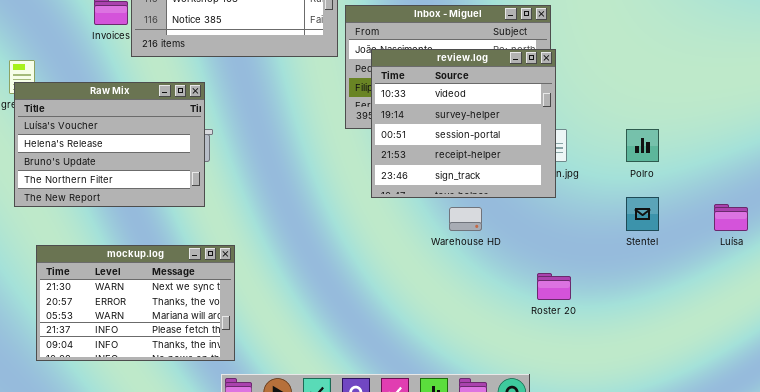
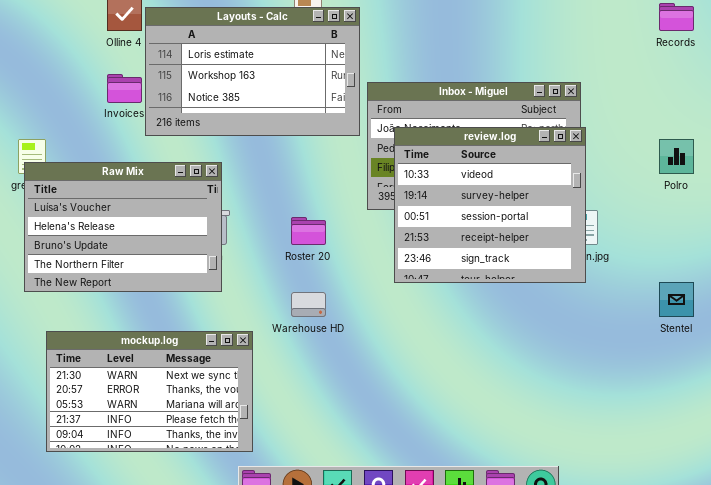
Polro: [626,129,659,162] -> [659,139,694,174], moved
Warehouse HD: [449,207,482,231] -> [291,292,326,317], moved
Roster 20: [537,273,571,300] -> [291,217,326,245], moved

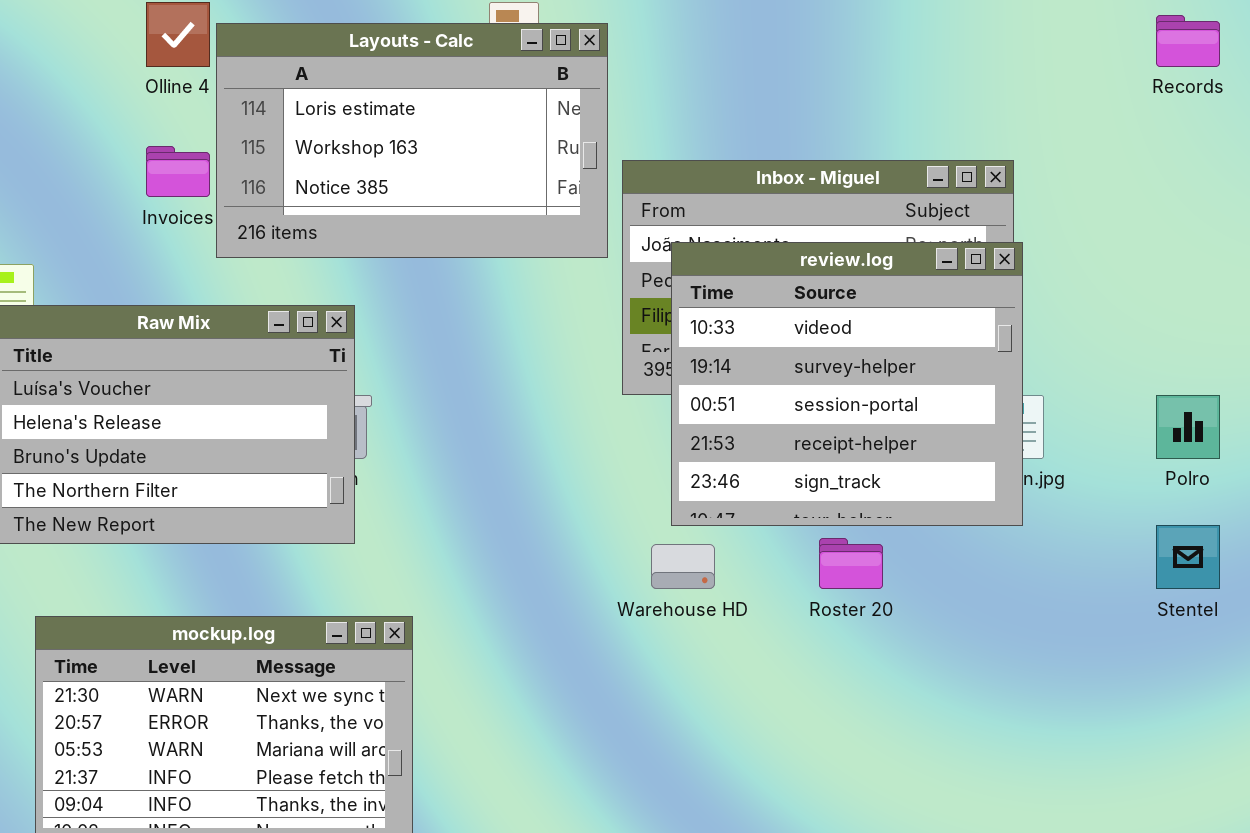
Polro: [659,139,694,174] -> [1156,395,1220,459], moved
Roster 20: [291,217,326,245] -> [819,538,883,589], moved
Warehouse HD: [291,292,326,317] -> [651,544,715,589], moved

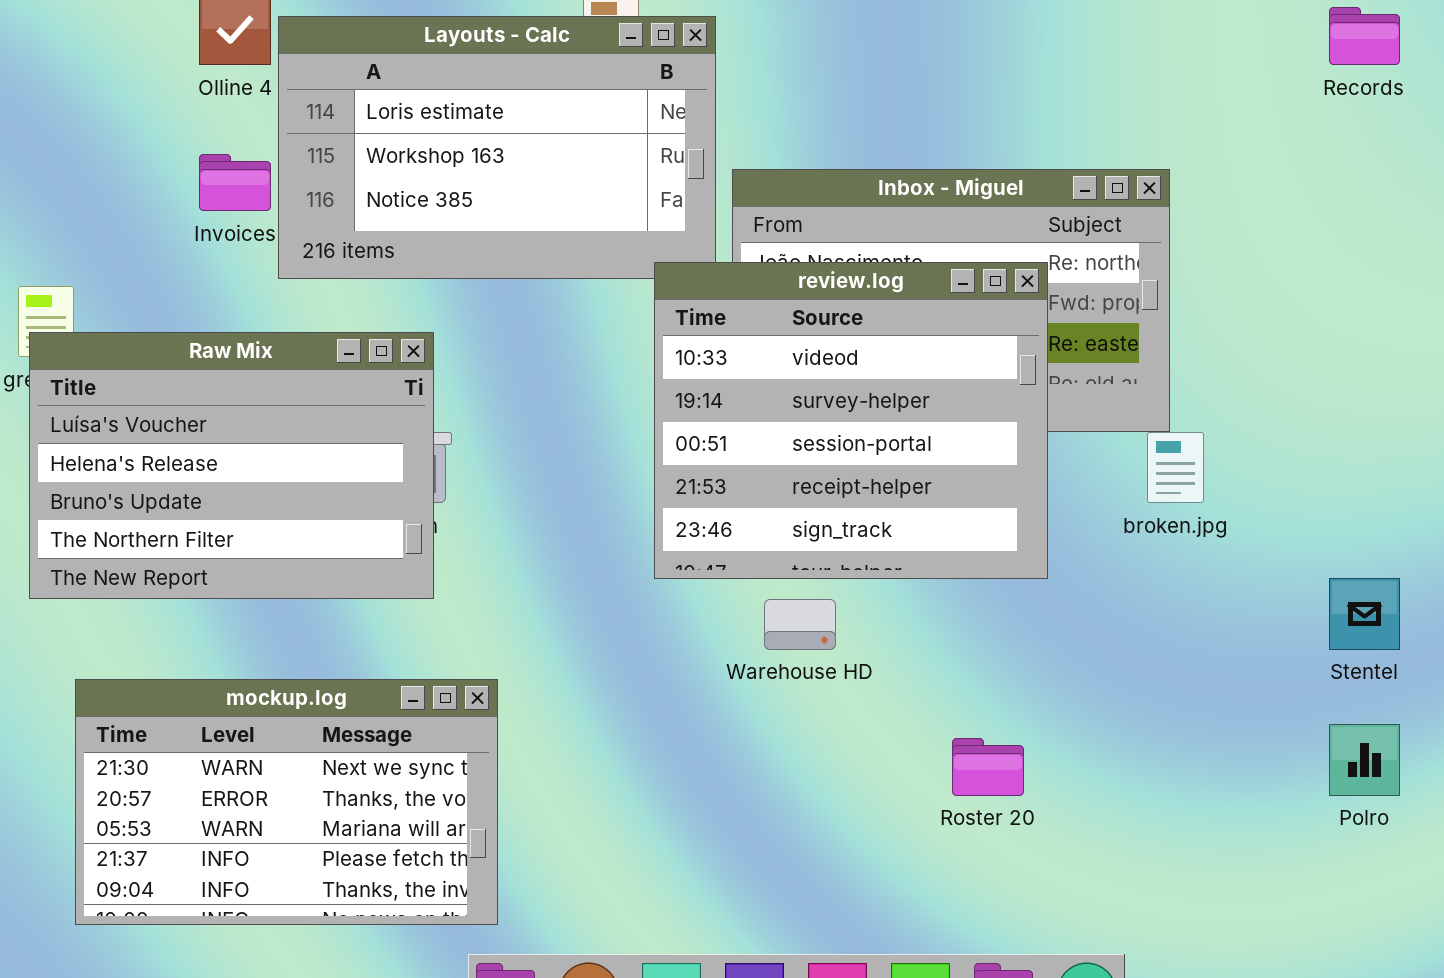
review.log: [671,242,1023,526] -> [654,262,1048,579], moved
Polro: [1156,395,1220,459] -> [1329,724,1400,796], moved
Roster 20: [819,538,883,589] -> [952,738,1024,796], moved

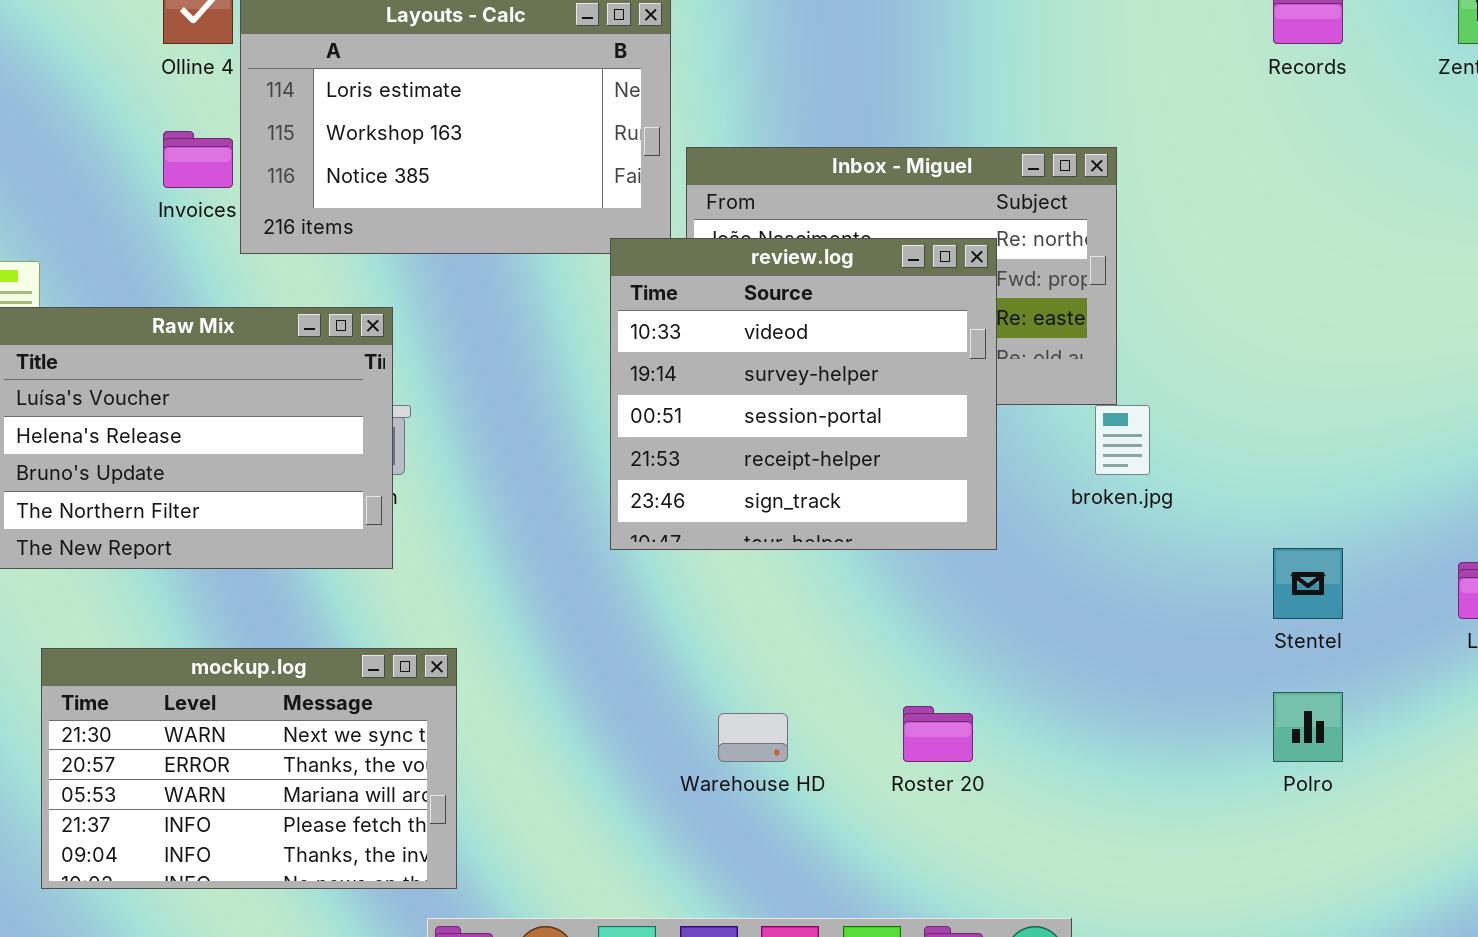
Warehouse HD: [764,599,836,650] -> [718,713,788,762], moved

